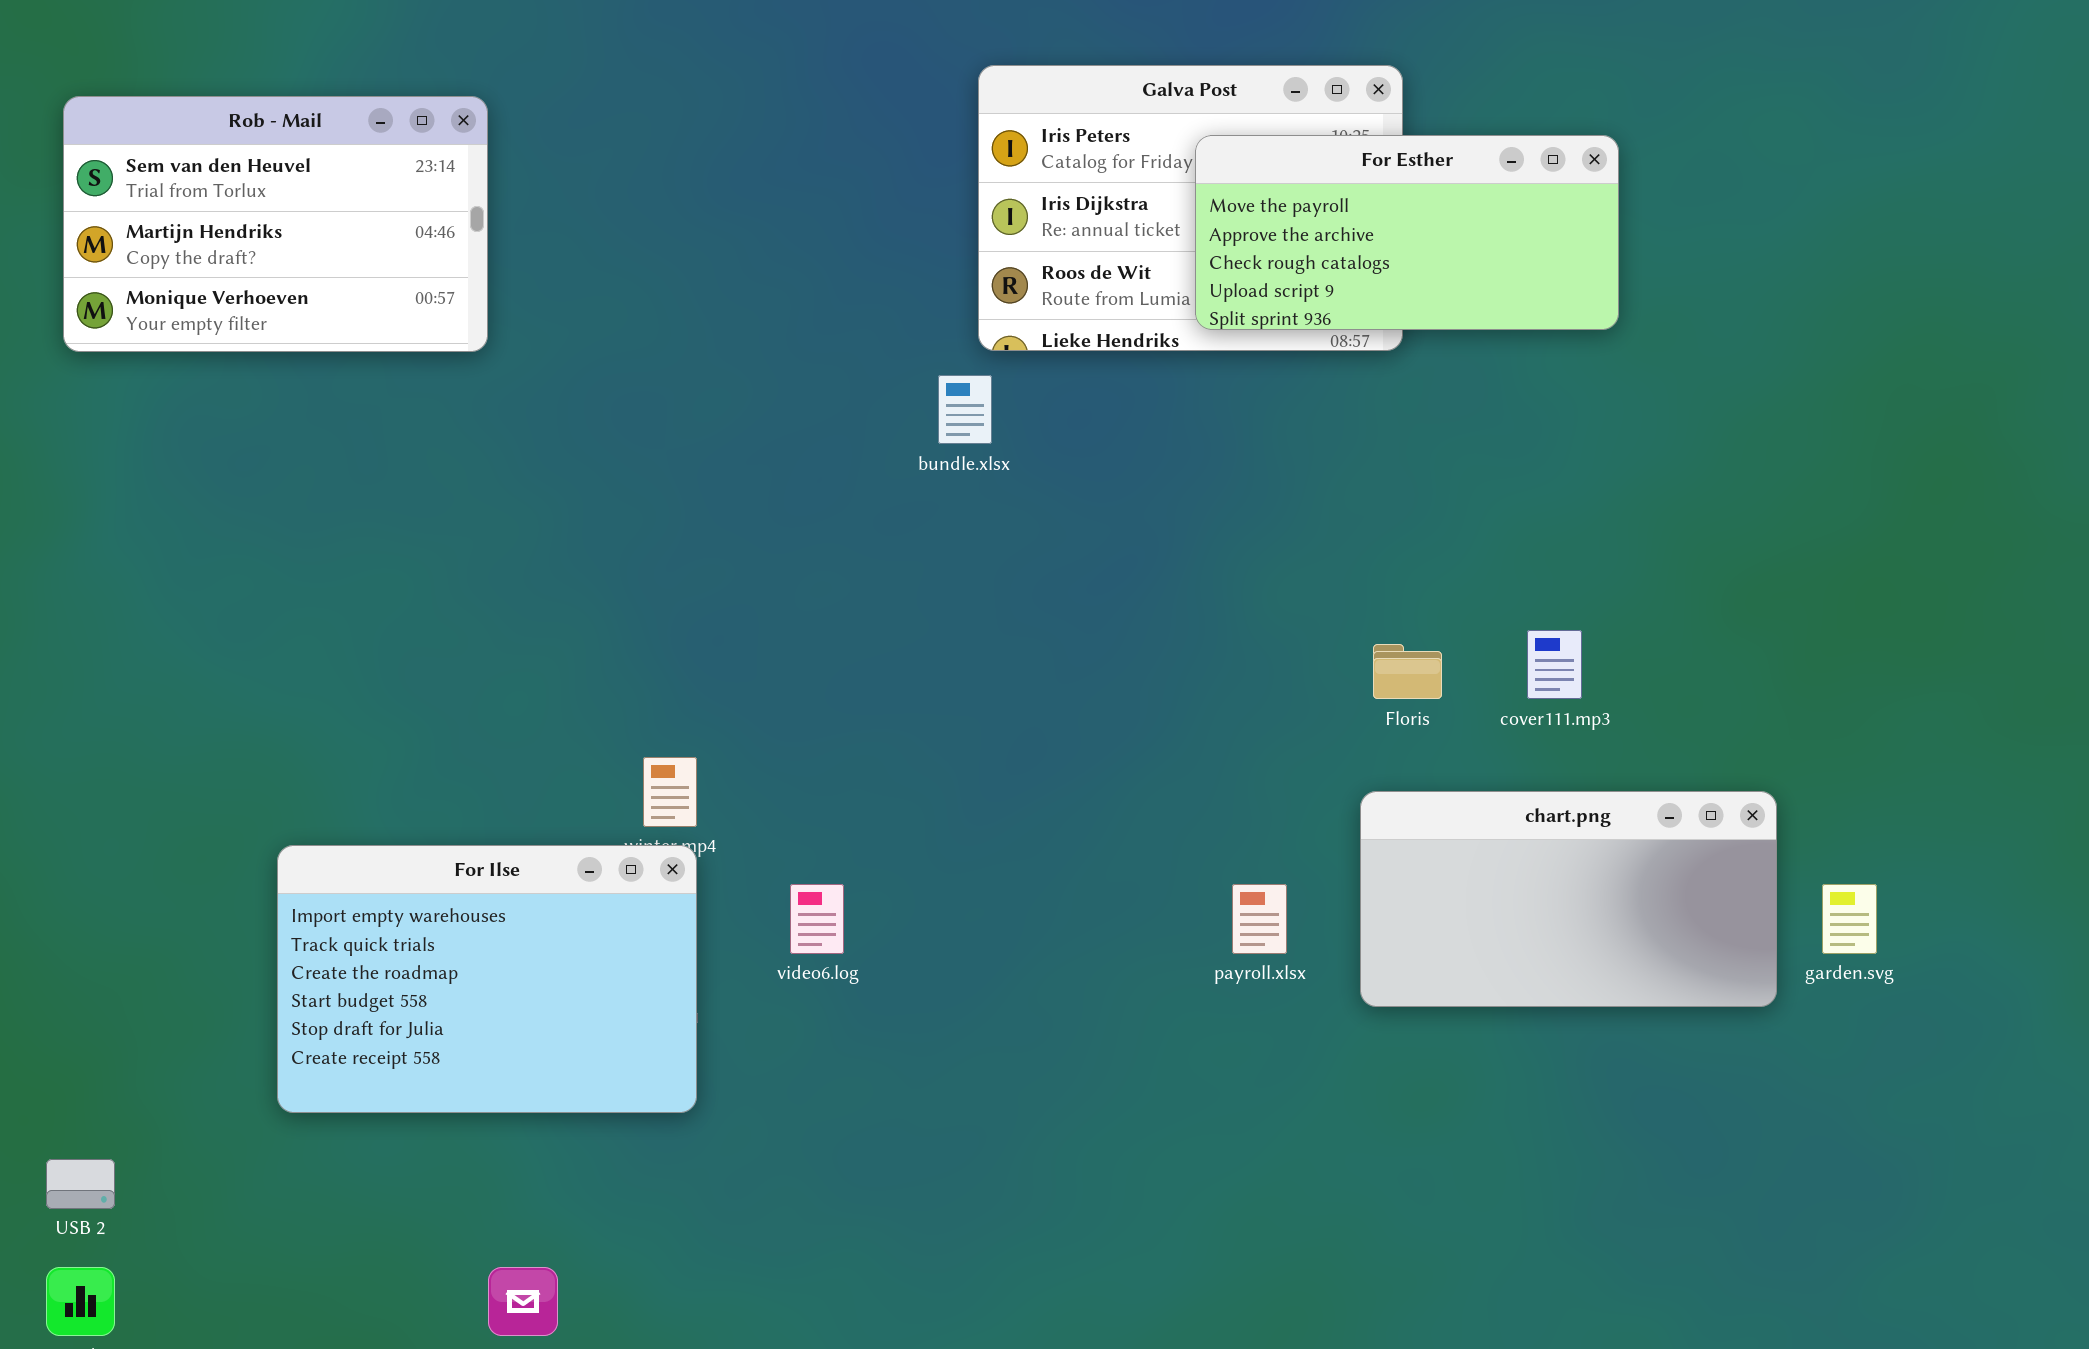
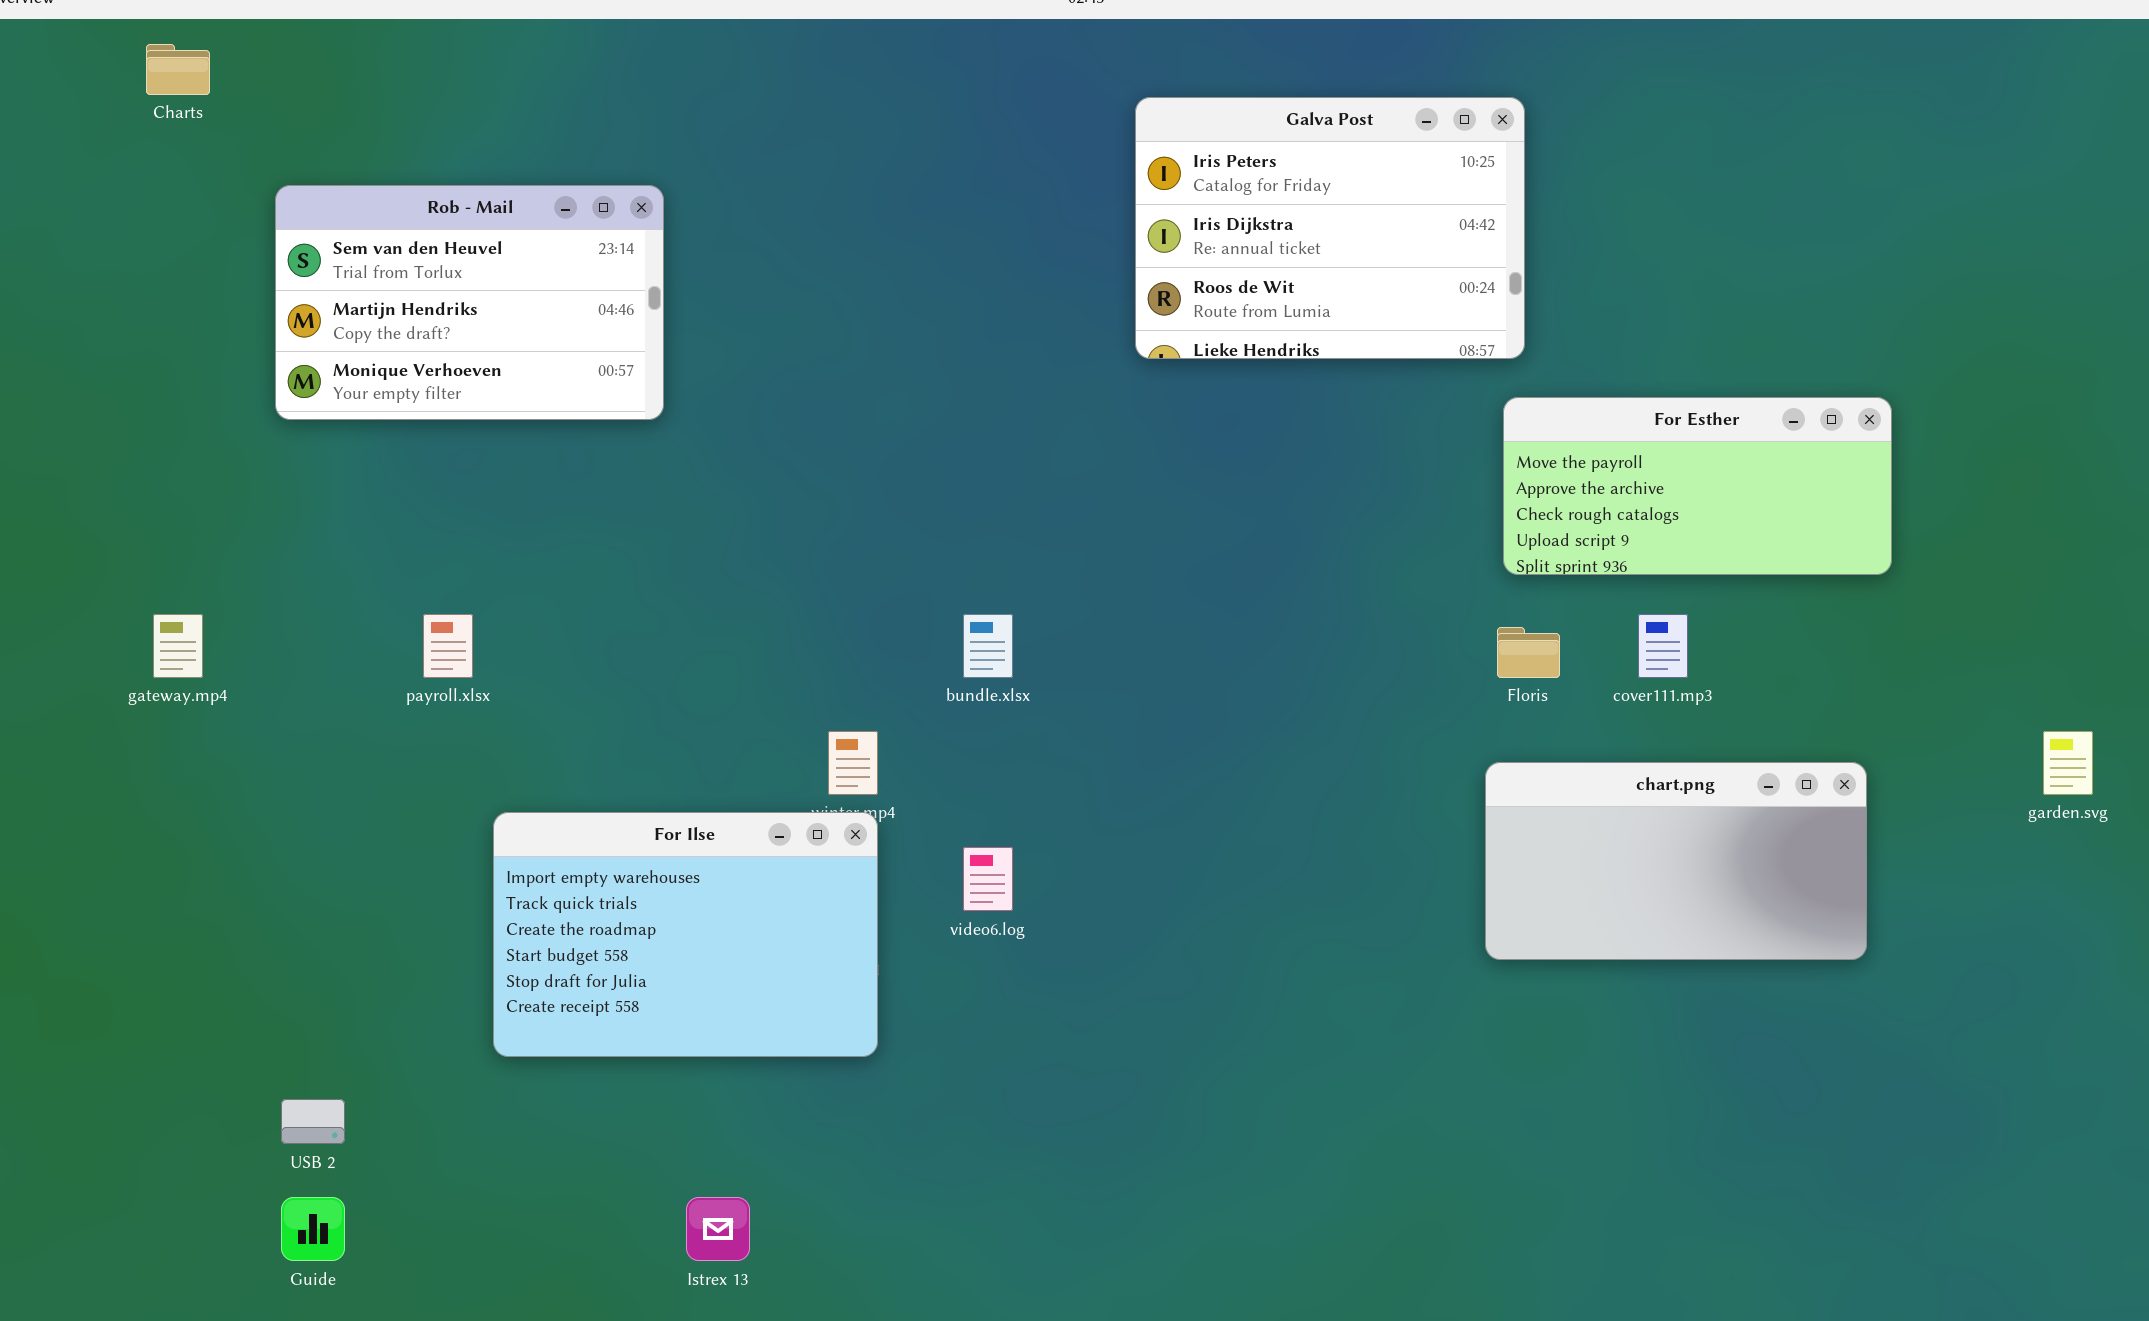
Rob - Mail: [63,96,488,352] -> [275,185,664,420], moved
For Esther: [1195,135,1619,330] -> [1503,397,1892,575], moved
bundle.xlsx: [938,375,992,444] -> [963,614,1013,678], moved
payroll.xlsx: [1232,884,1287,954] -> [423,614,473,678], moved
garden.svg: [1822,884,1877,954] -> [2043,731,2093,795], moved

